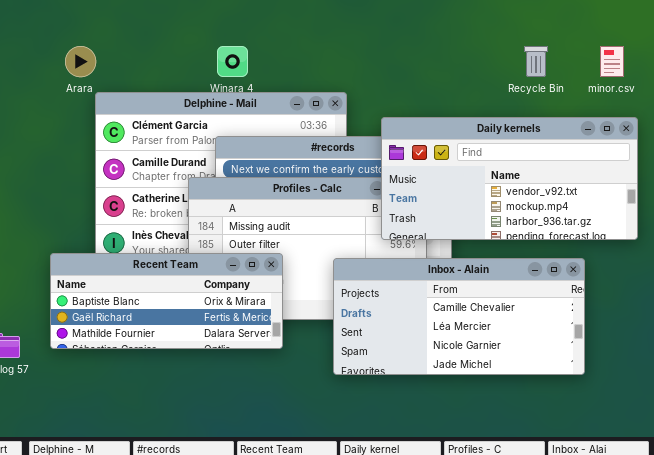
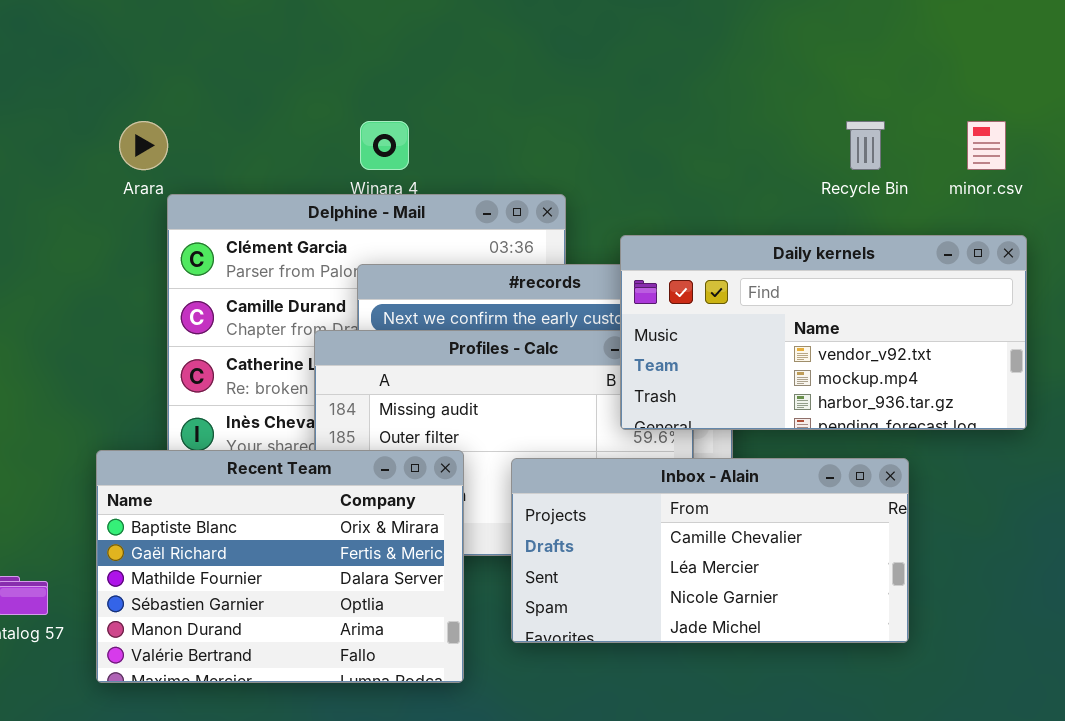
Recent Team: [50,253,283,349] -> [96,450,464,683], resized
Inbox - Alain: [333,258,585,375] -> [511,458,909,643], moved

